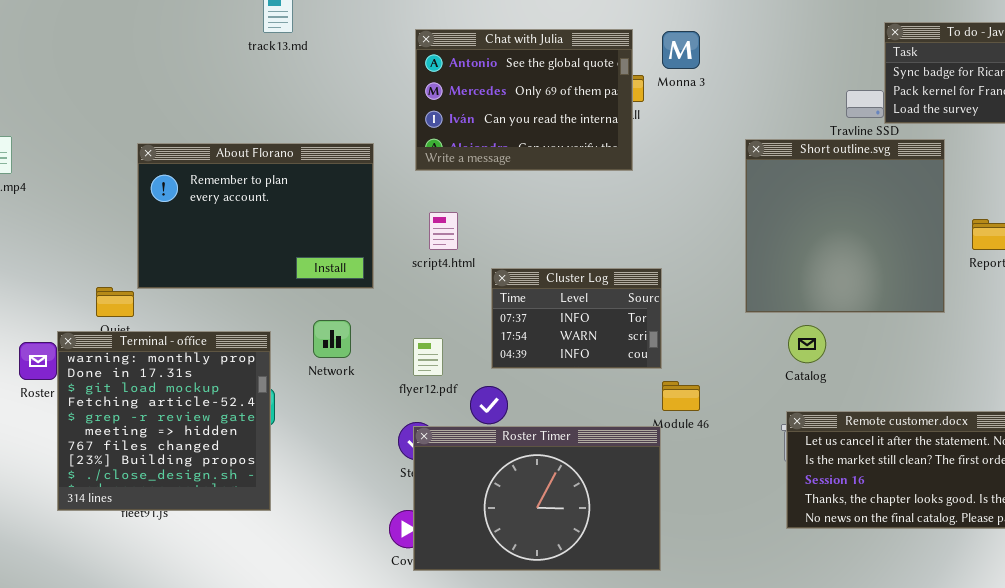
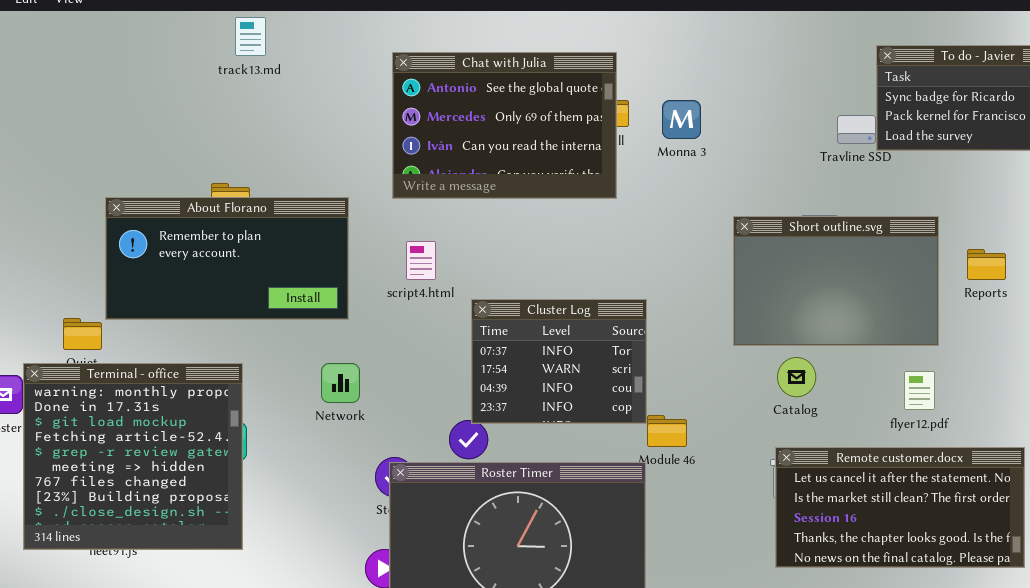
Monna 3: [662,31,700,69] -> [662,100,701,139], moved
Short outline.svg: [745,139,945,313] -> [733,216,939,346], resized
About Florano: [137,143,374,289] -> [105,197,349,320], resized
Cluster Log: [491,268,662,369] -> [471,299,647,424], resized
Network: [313,320,351,358] -> [321,363,360,403], moved
flyer12.pdf: [413,338,443,376] -> [904,371,935,410], moved

